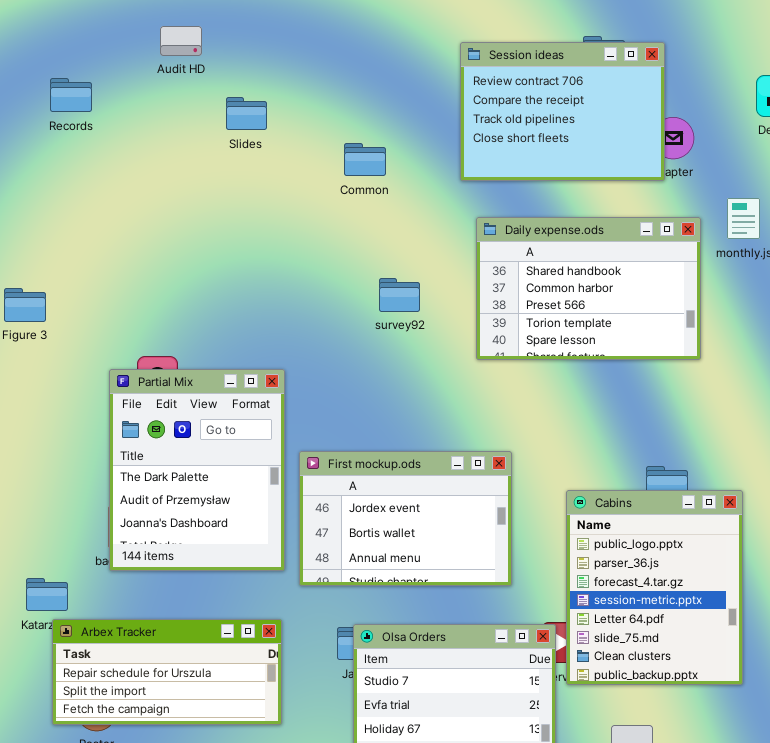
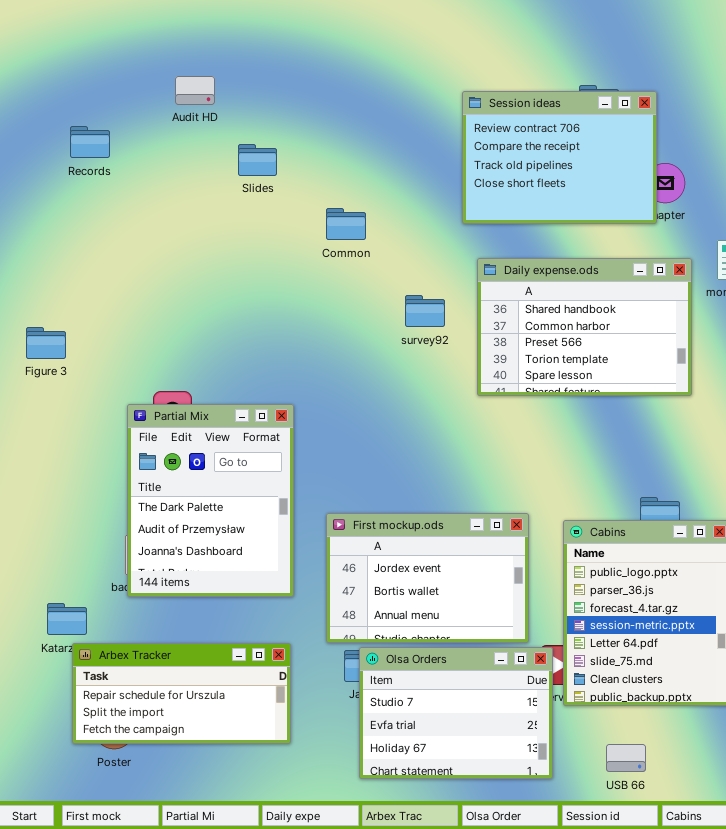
Common: [344,143,386,176] -> [326,208,366,240], moved
survey92: [379,278,420,312] -> [405,295,445,327], moved
First mockup.ods: [299,451,512,586] -> [326,513,529,643], moved

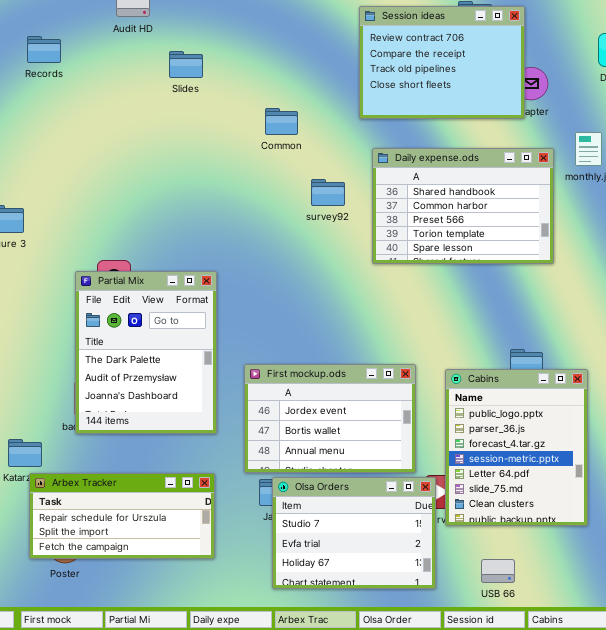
Common: [326,208,366,240] -> [265,108,298,135], moved

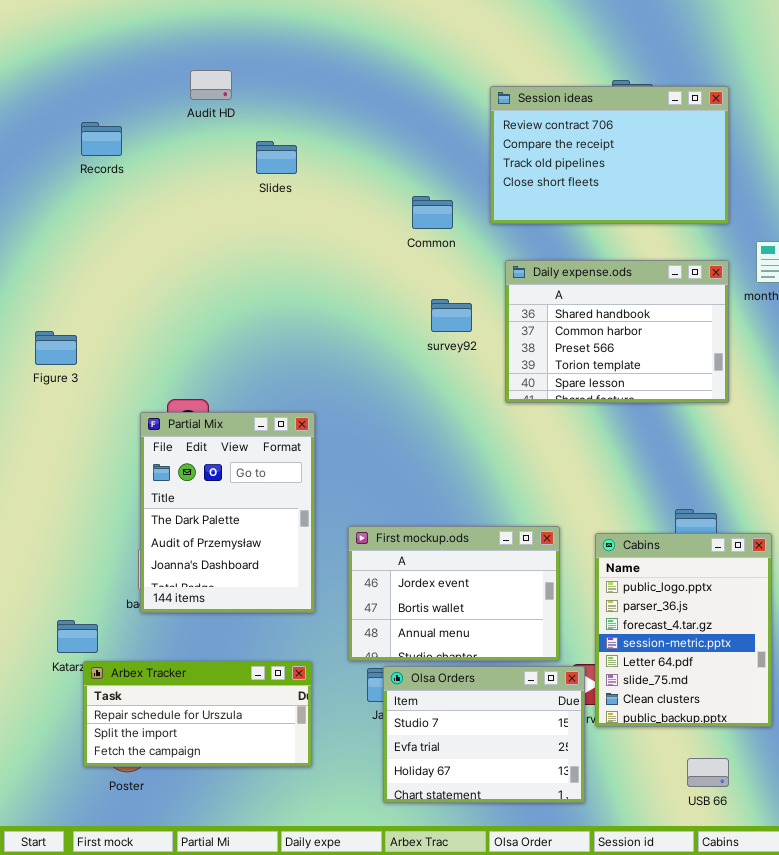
Session ideas: [359,6,525,119] -> [490,86,729,224], resized
Common: [265,108,298,135] -> [412,196,453,229], moved
USB 66: [481,559,515,583] -> [687,758,729,787], moved

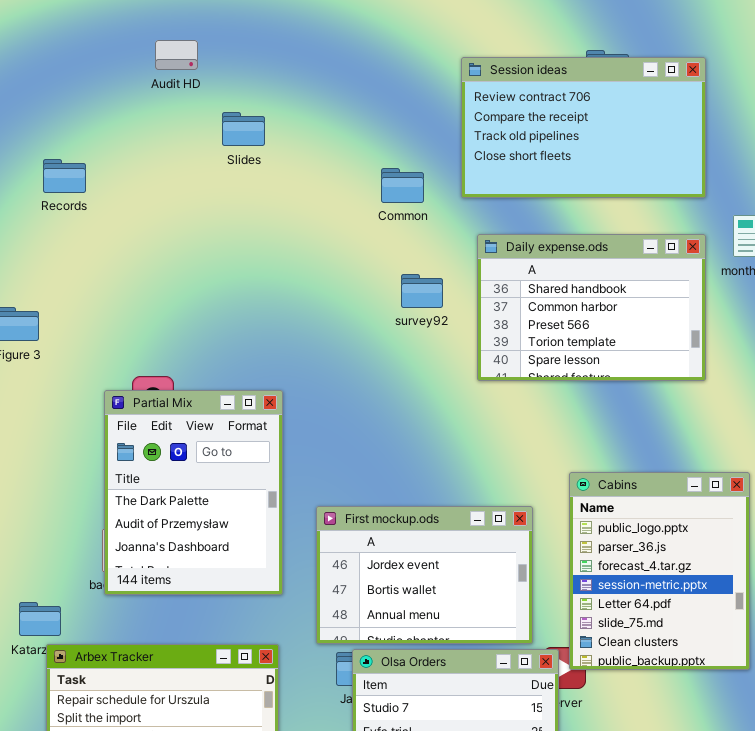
Records: [81,122,122,156] -> [43,159,86,193], moved
Cabins: [595,533,772,727] -> [569,472,750,670], moved

